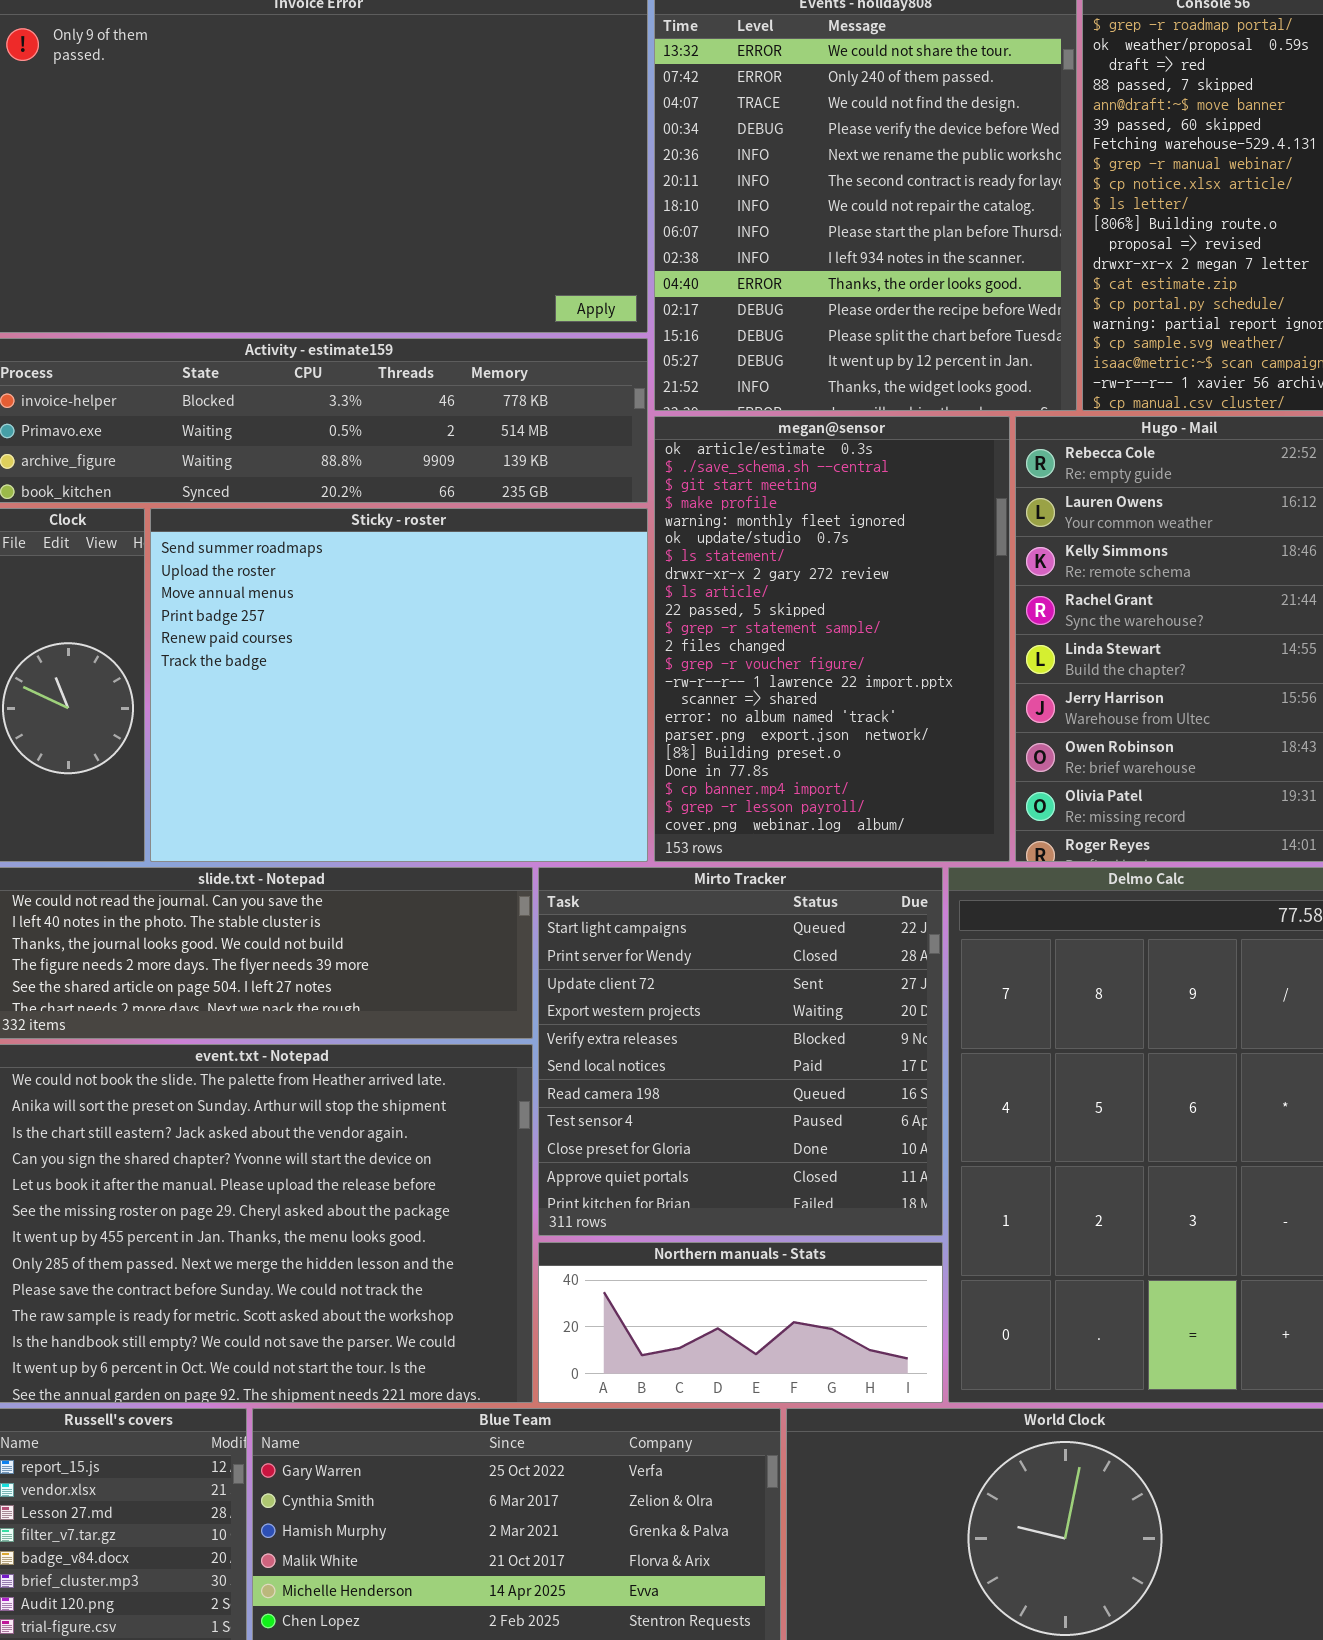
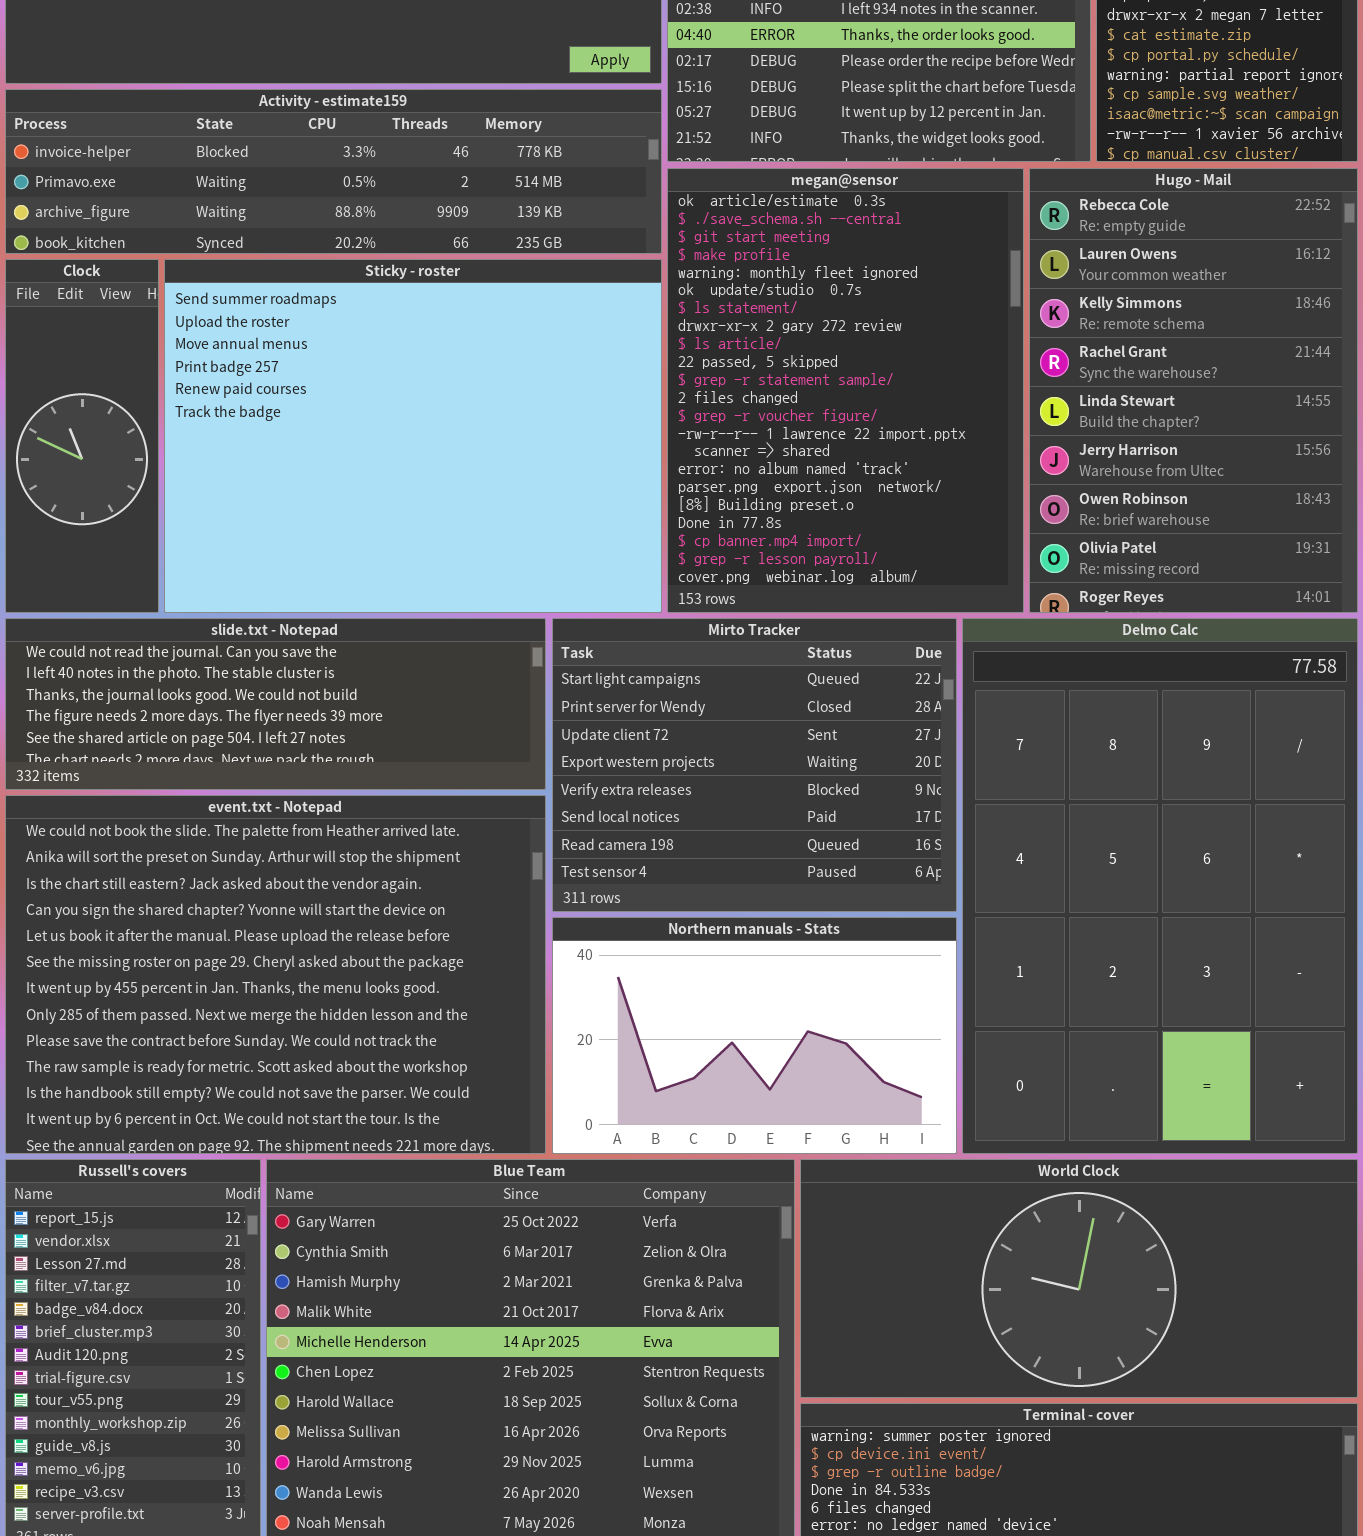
Mirto Tracker: [538,867,943,1236] -> [552,618,957,912], resized
Northern manuals - Stats: [538,1242,943,1403] -> [552,917,957,1154], resized

